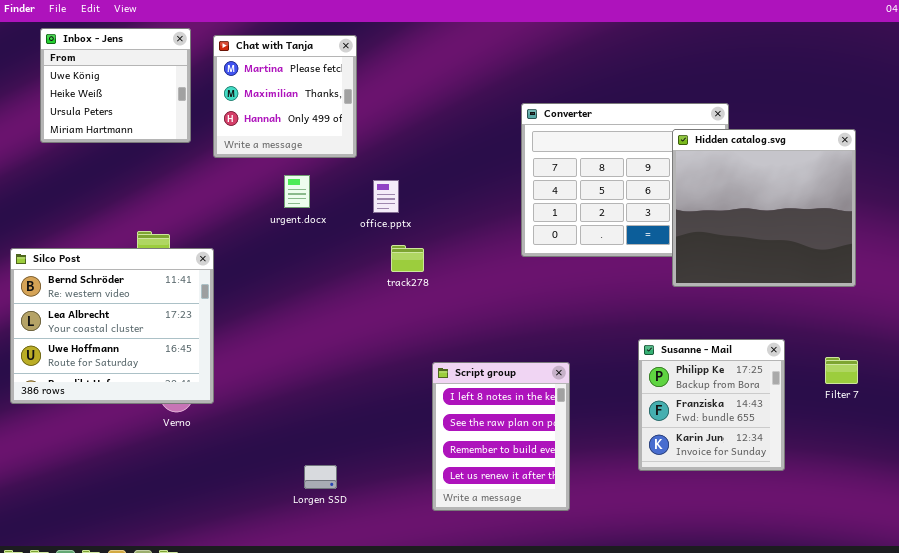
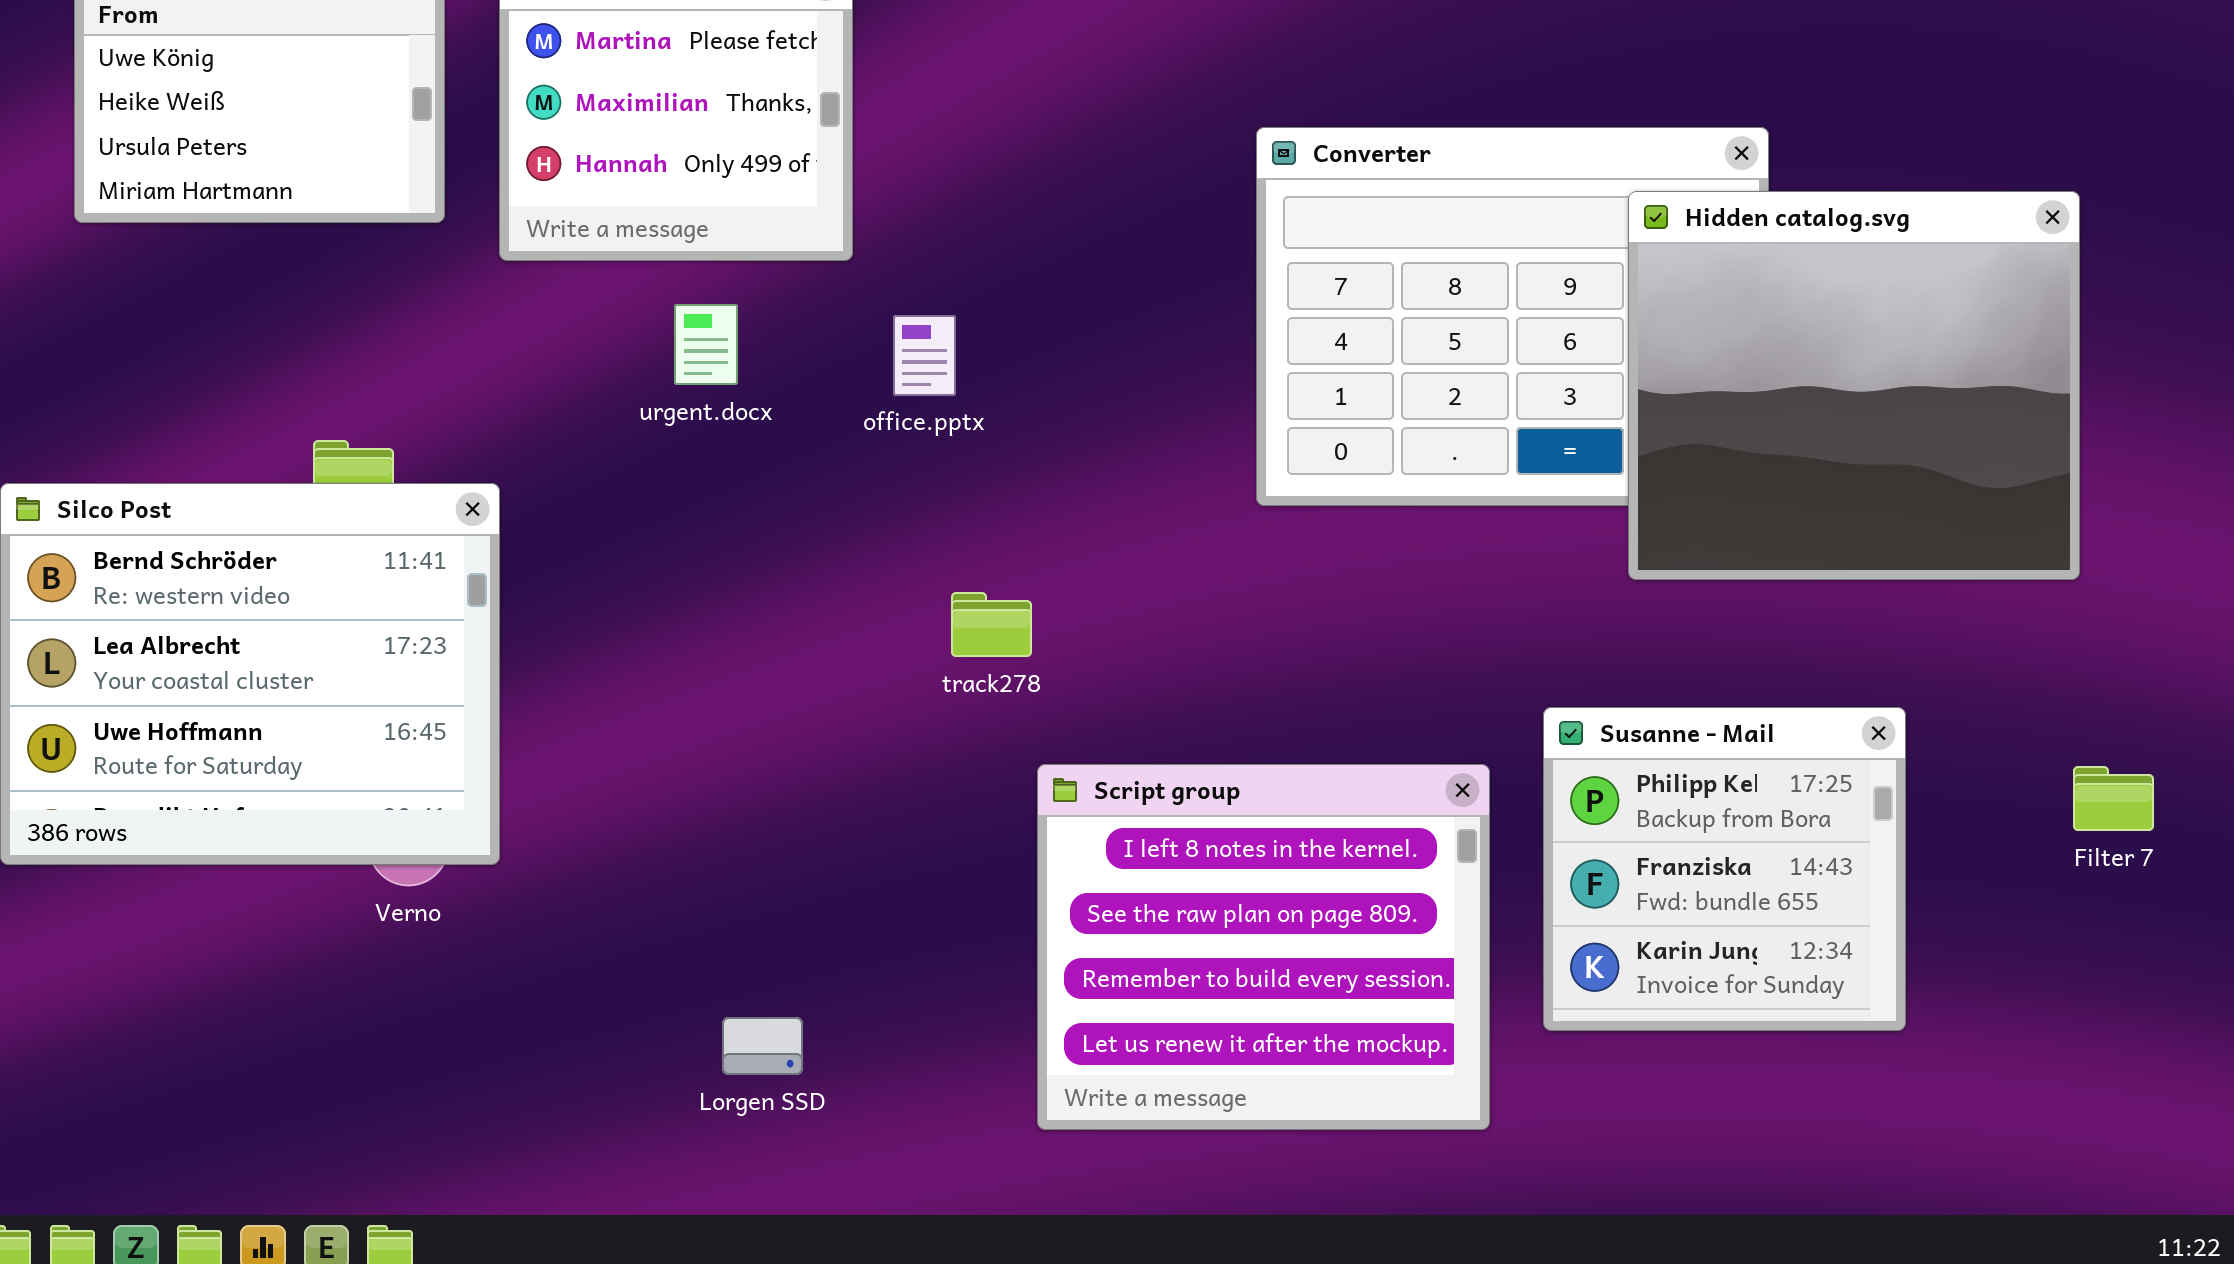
track278: [391,245,424,272] -> [951,592,1032,657], moved
Filter 7: [825,357,858,384] -> [2073,766,2154,831], moved
Script group: [432,362,570,511] -> [1037,764,1490,1130], resized

